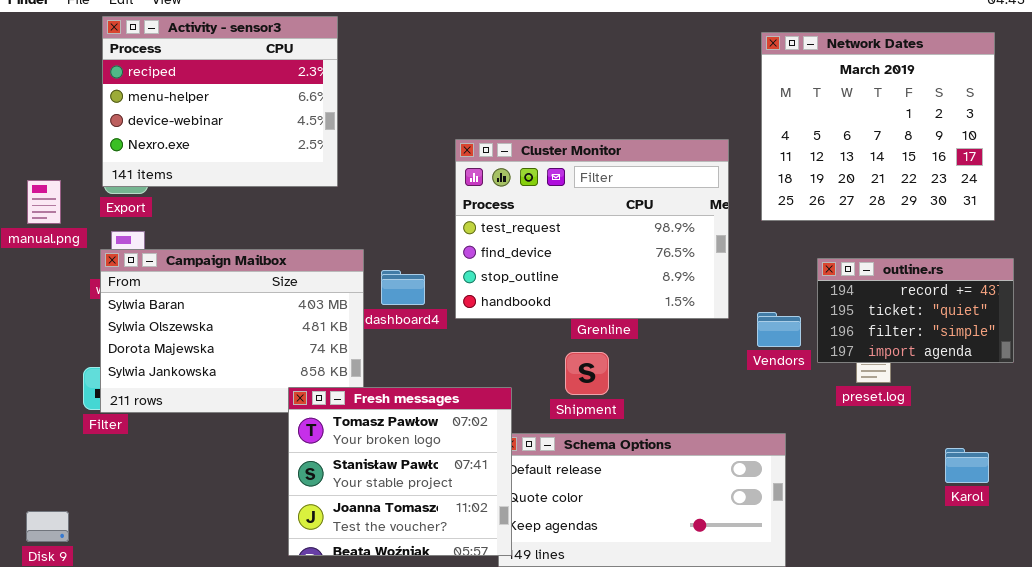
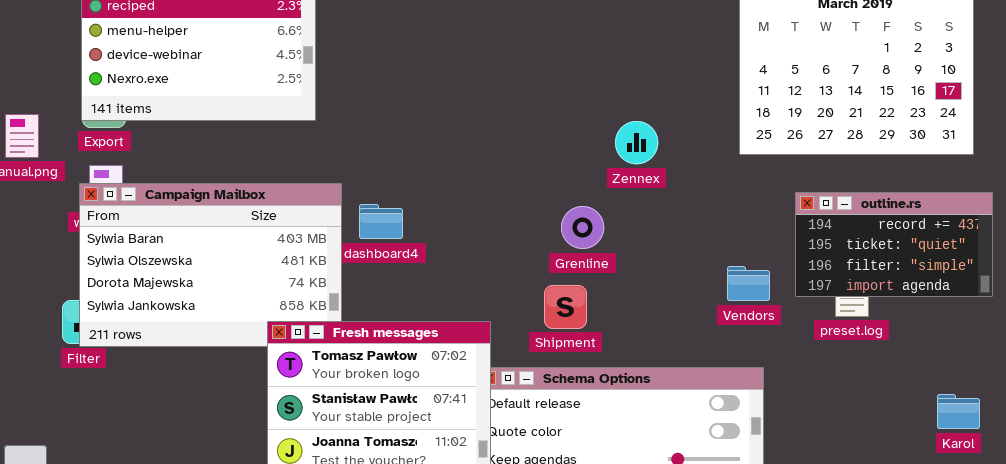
Cluster Monitor: [455,139,729,319] -> none, closed
Vendors: [757,312,801,347] -> [727,266,770,301], moved
Karol: [945,448,989,483] -> [937,394,980,429], moved

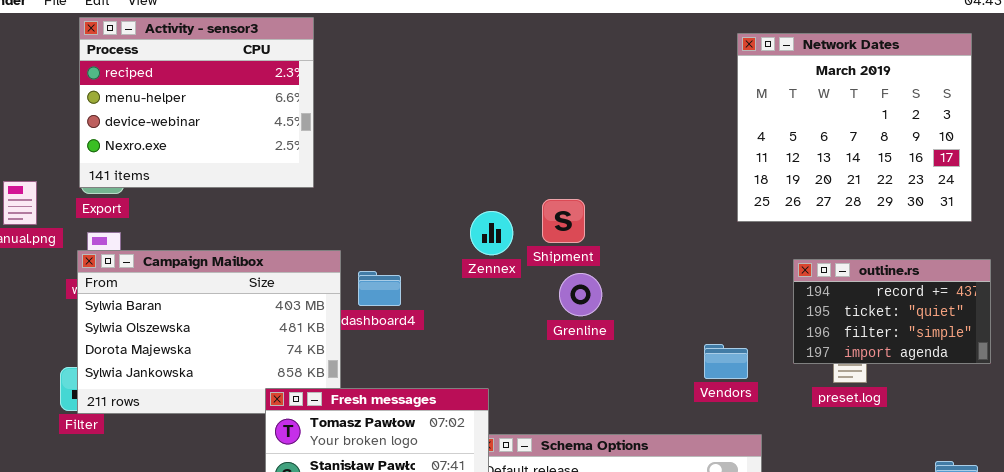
Zennex: [615,121,658,164] -> [470,211,513,255], moved
Vendors: [727,266,770,301] -> [704,344,748,379], moved
Shipment: [544,285,587,329] -> [542,199,585,243], moved

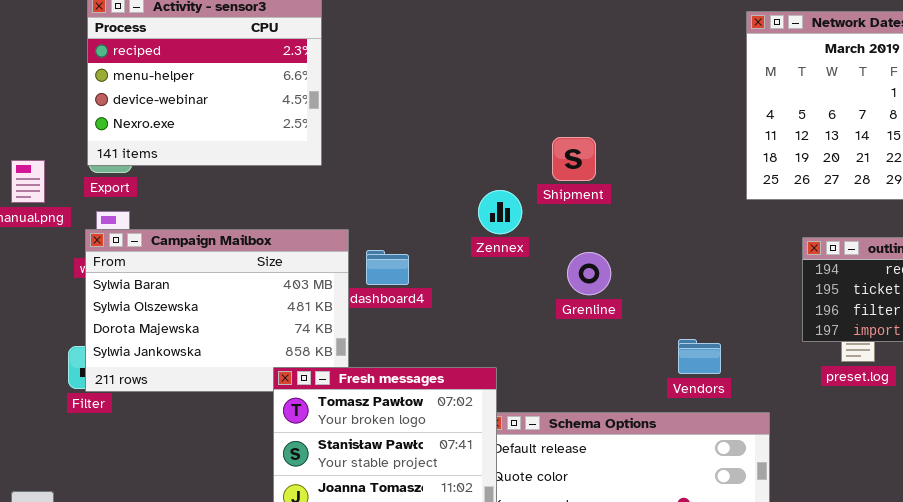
Shipment: [542,199,585,243] -> [552,137,596,181], moved
Vendors: [704,344,748,379] -> [678,339,721,374], moved

